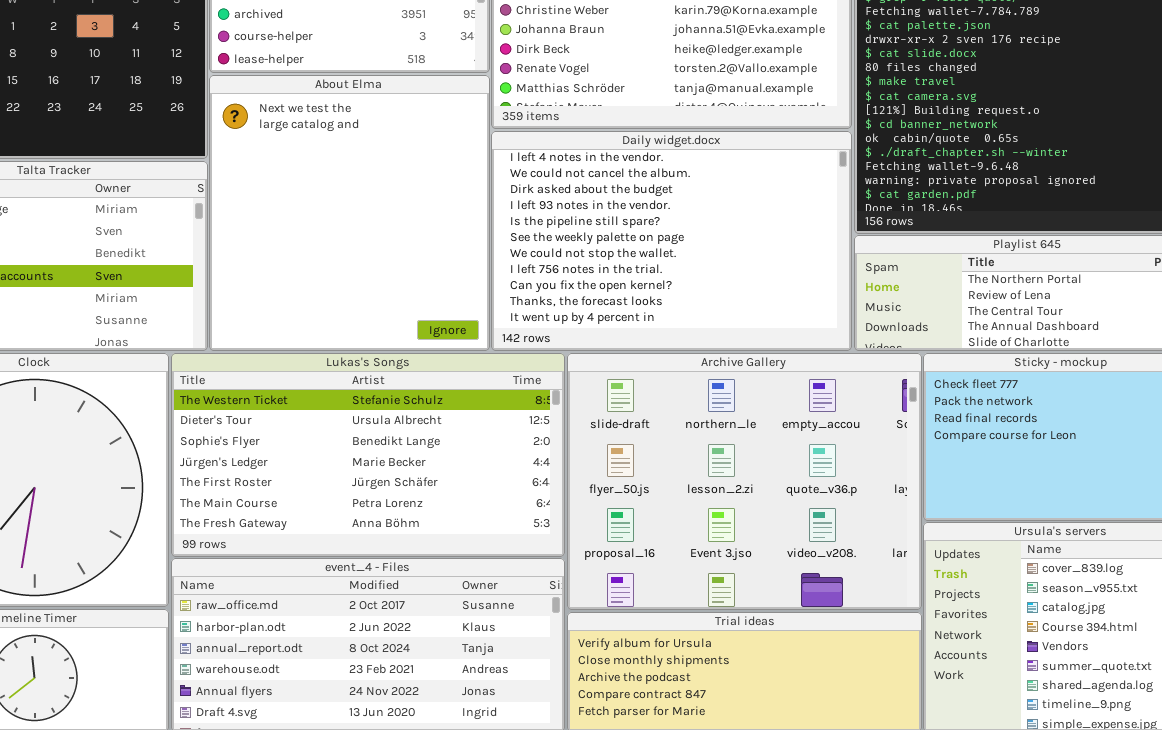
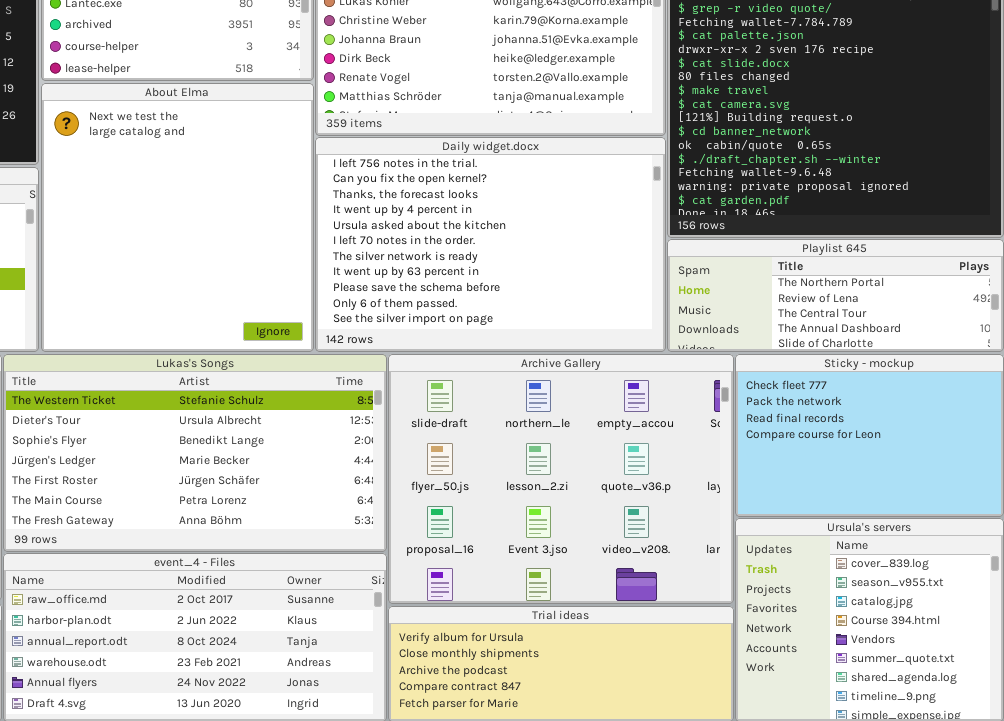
Daily widget.docx: [491,131,852,351] -> [315,137,666,352], scrolled down 7 rows

